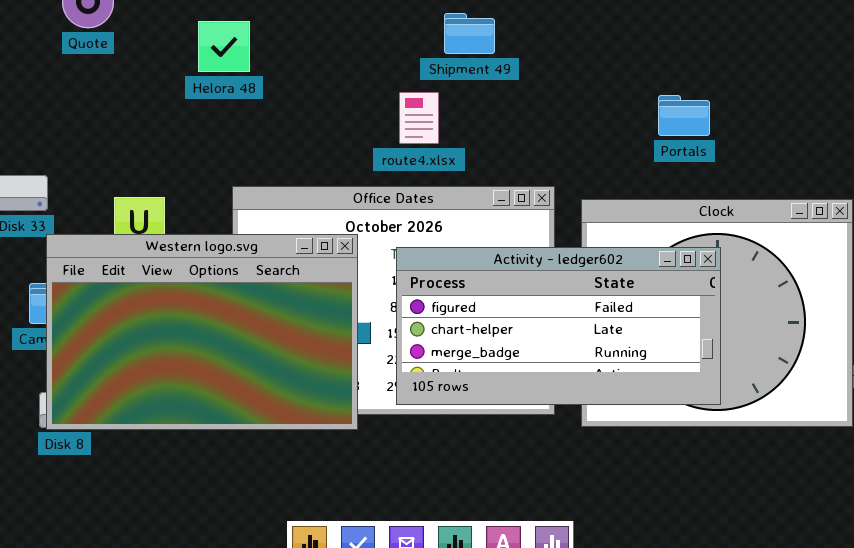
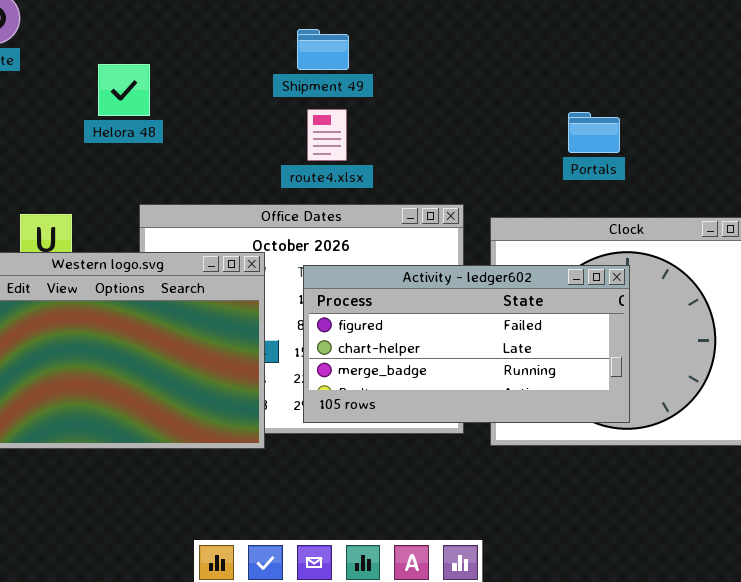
Shipment 49: [444,13,495,54] -> [297,29,349,70], moved
Helora 48: [198,21,250,72] -> [98,64,150,116], moved

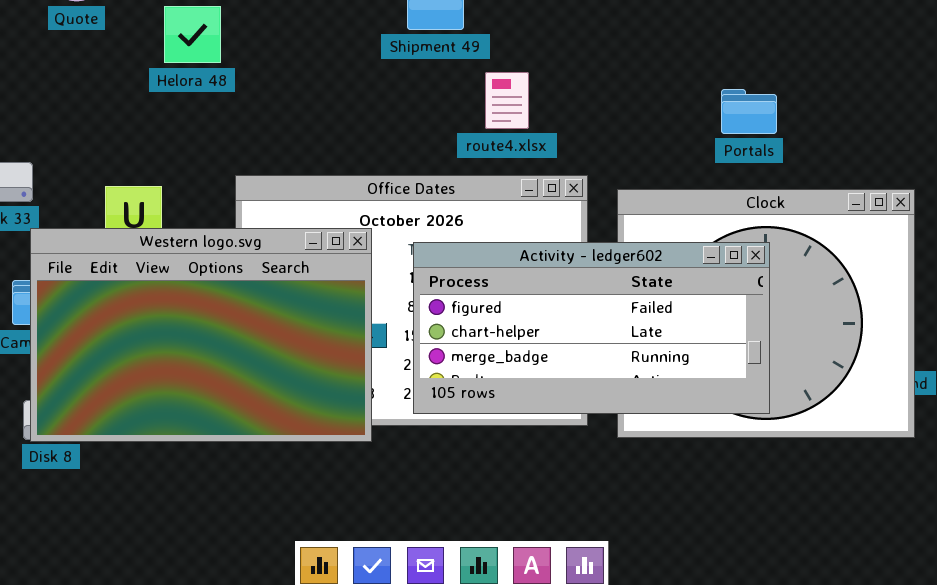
Helora 48: [98,64,150,116] -> [164,6,221,63], moved
route4.xlsx: [307,109,347,161] -> [485,72,529,129], moved
Portals: [568,112,620,153] -> [721,89,777,134], moved

